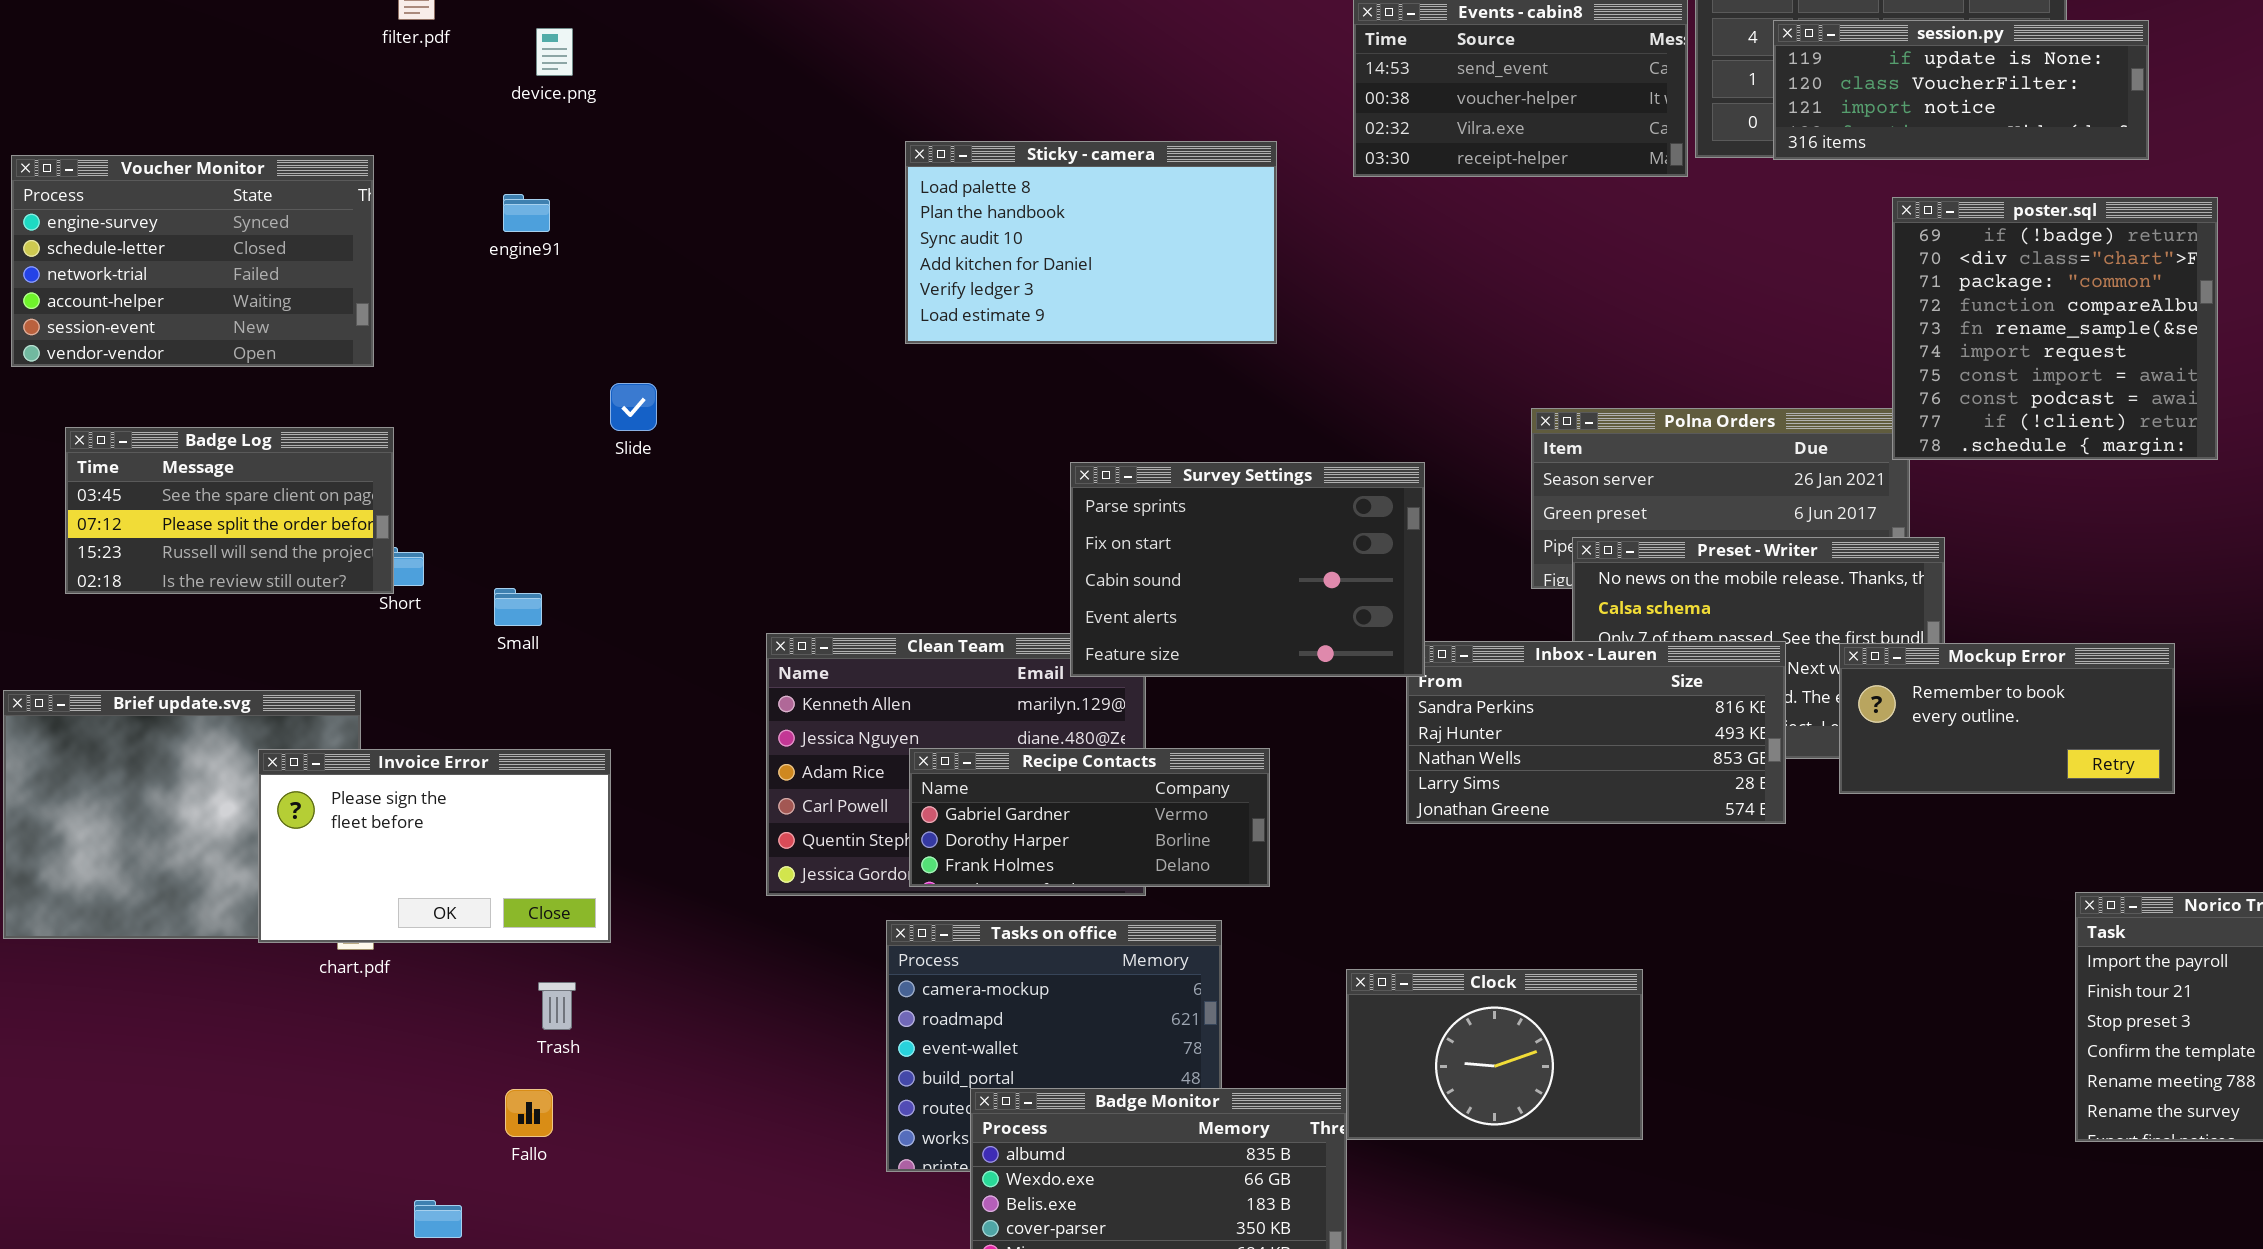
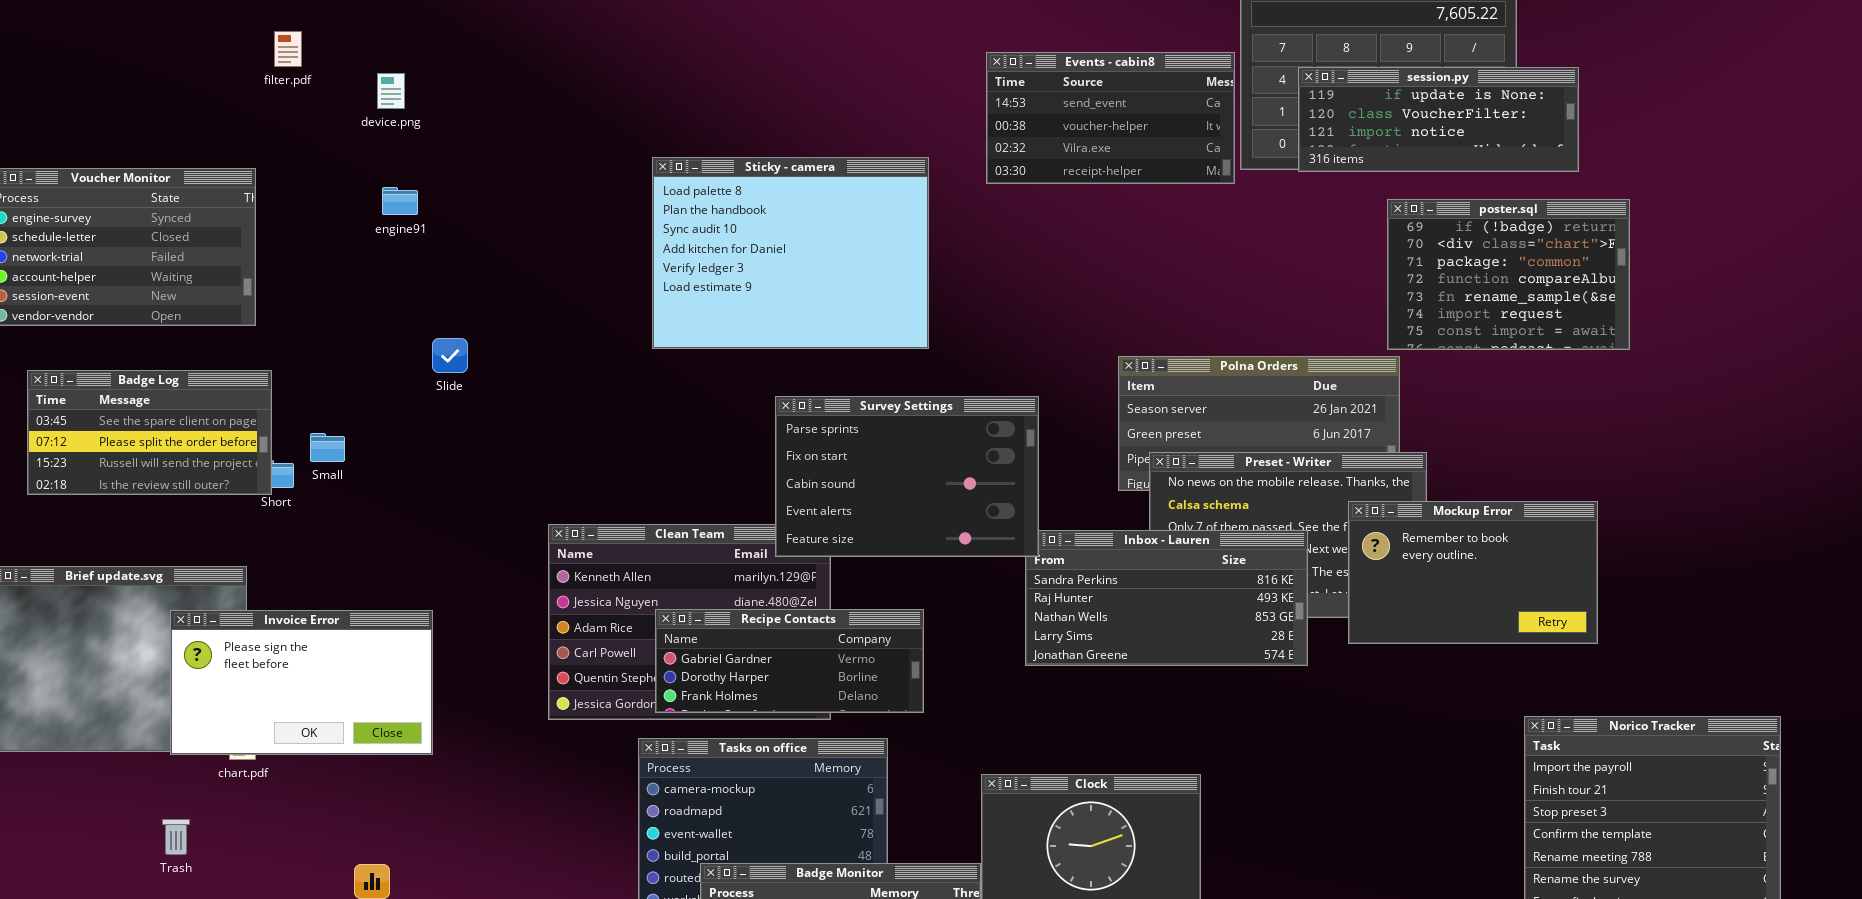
Sticky - camera: [905,141,1277,344] -> [652,157,929,349], resized
engine91: [503,194,550,232] -> [382,187,418,215], moved
poster.sql: [1892,197,2218,460] -> [1387,199,1630,350], resized
Small: [494,588,542,626] -> [310,433,345,462], moved
Mockup Error: [1839,643,2175,794] -> [1348,501,1598,644], resized
Trash: [538,982,576,1030] -> [162,819,190,855], moved

